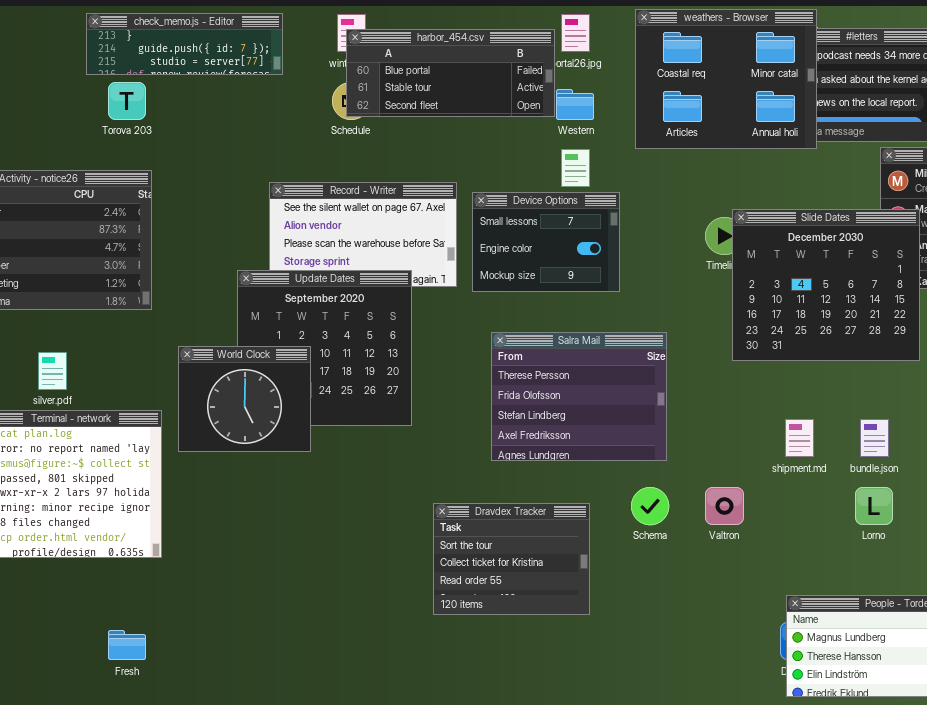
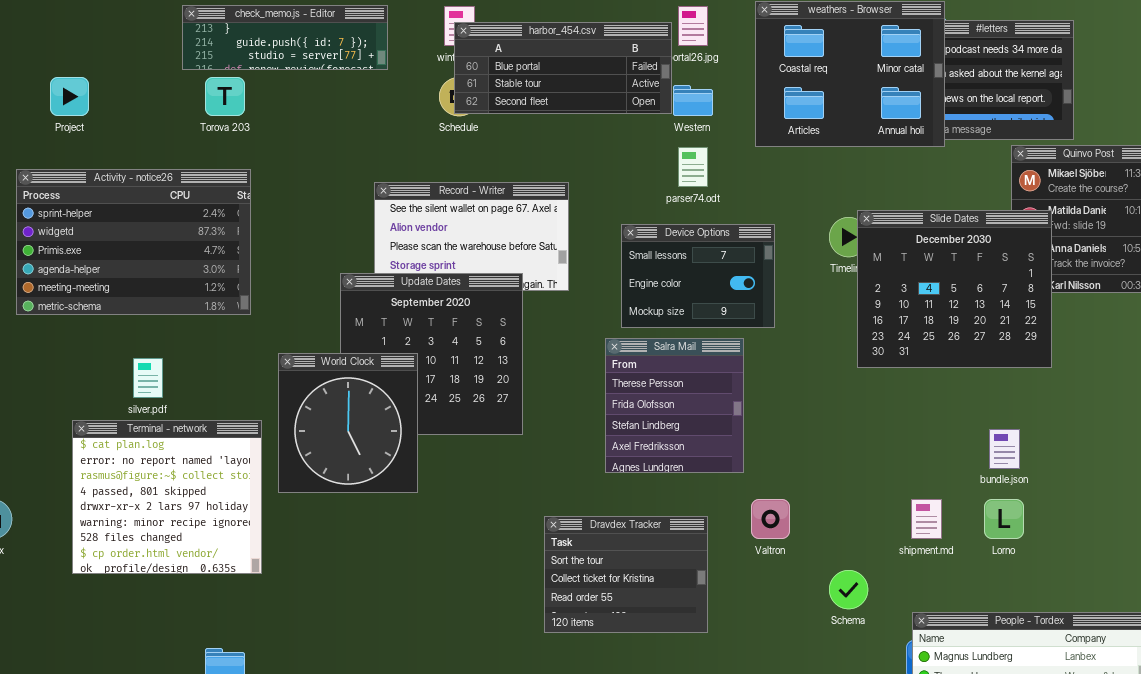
Device Options: [472,192,620,292] -> [621,224,775,328], moved
Salra Mail: [491,332,667,461] -> [605,338,744,473], resized
World Clock: [178,346,311,452] -> [278,353,418,493], resized
shipment.md: [785,419,814,457] -> [911,499,942,539], moved
Schema: [631,487,669,525] -> [829,570,868,609], moved
Valtron: [705,487,744,525] -> [751,499,790,539], moved

